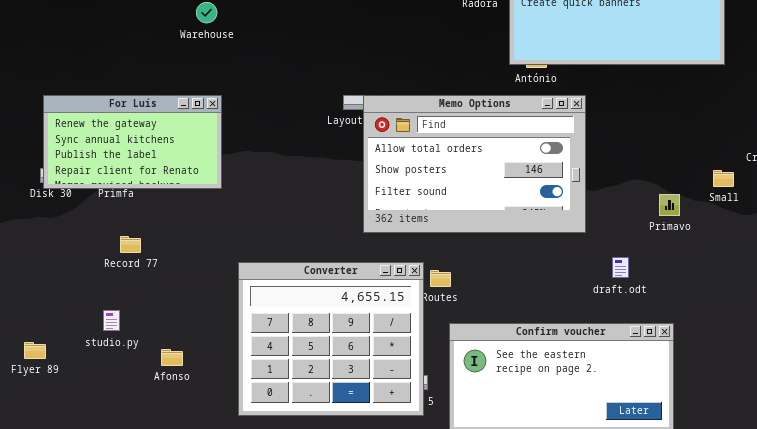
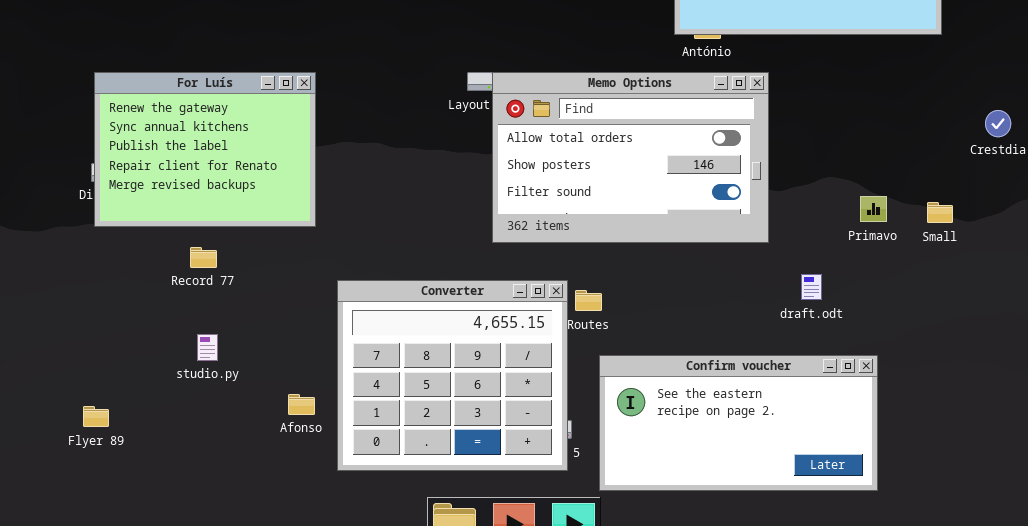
For Luís: [43,95,222,189] -> [94,72,316,227], resized
Small: [713,170,734,187] -> [927,202,953,223], moved
studio.py: [103,310,120,331] -> [197,334,218,361], moved
Flyer 89: [24,342,46,359] -> [83,406,109,427], moved
Afonso: [161,349,183,366] -> [288,394,315,415], moved

